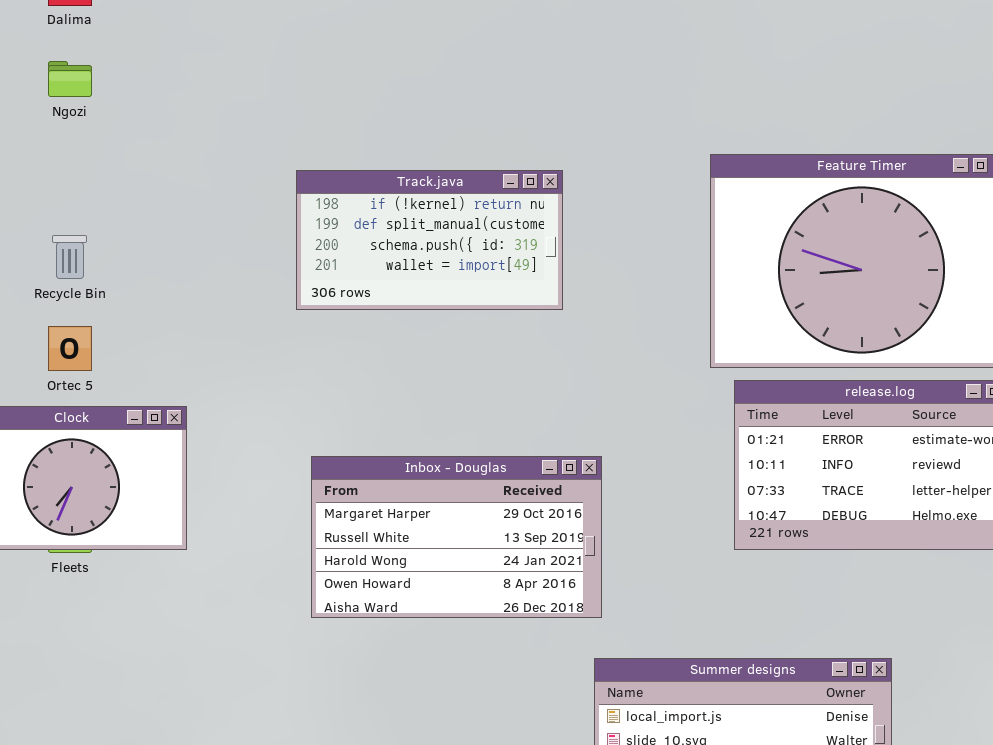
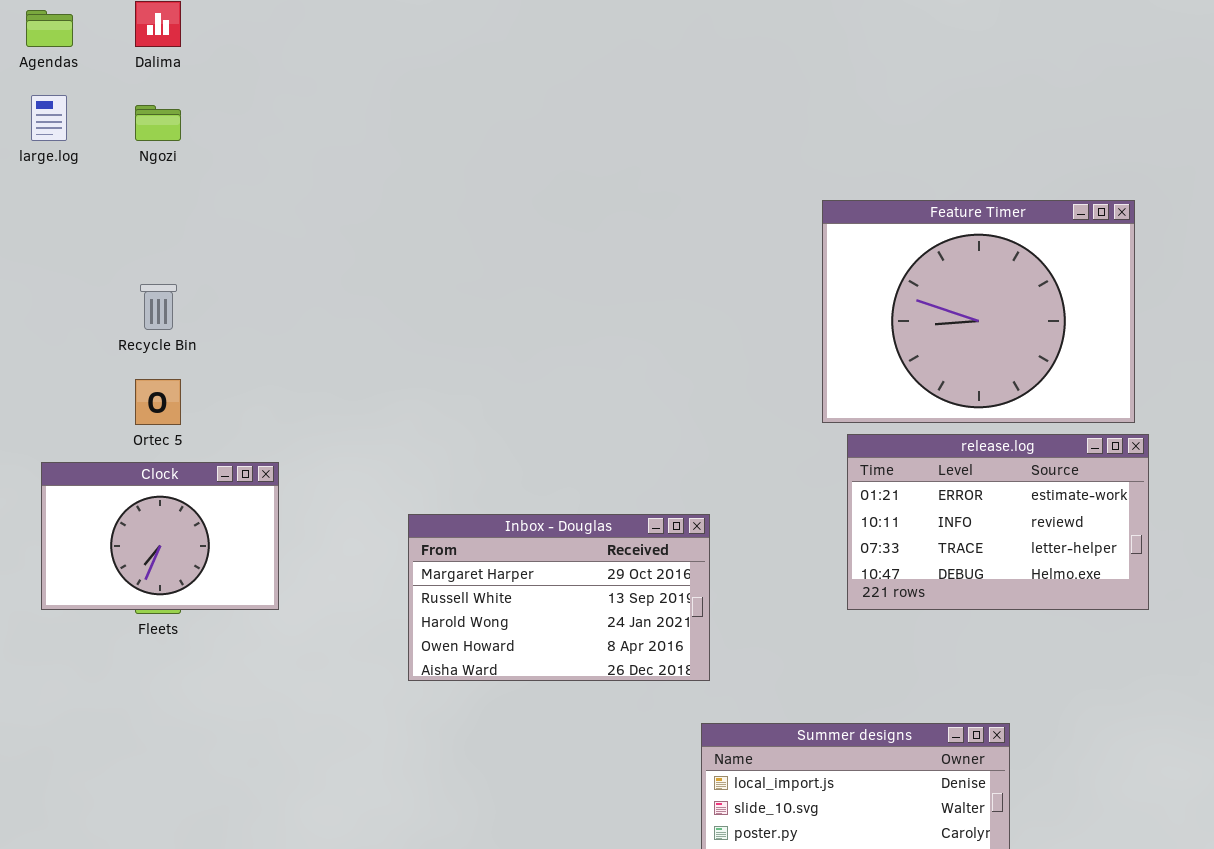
Track.java: [296,170,563,310] -> none, closed

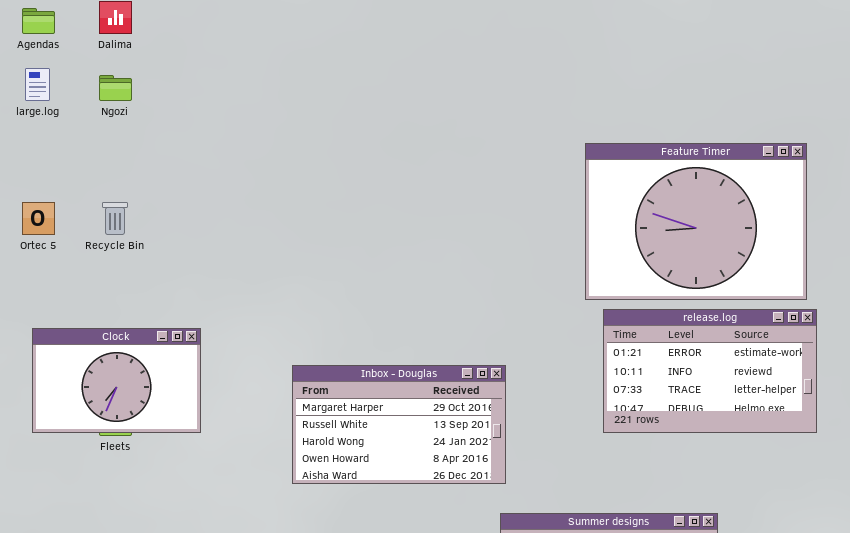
Ortec 5: [135,379,181,425] -> [22,202,55,235], moved

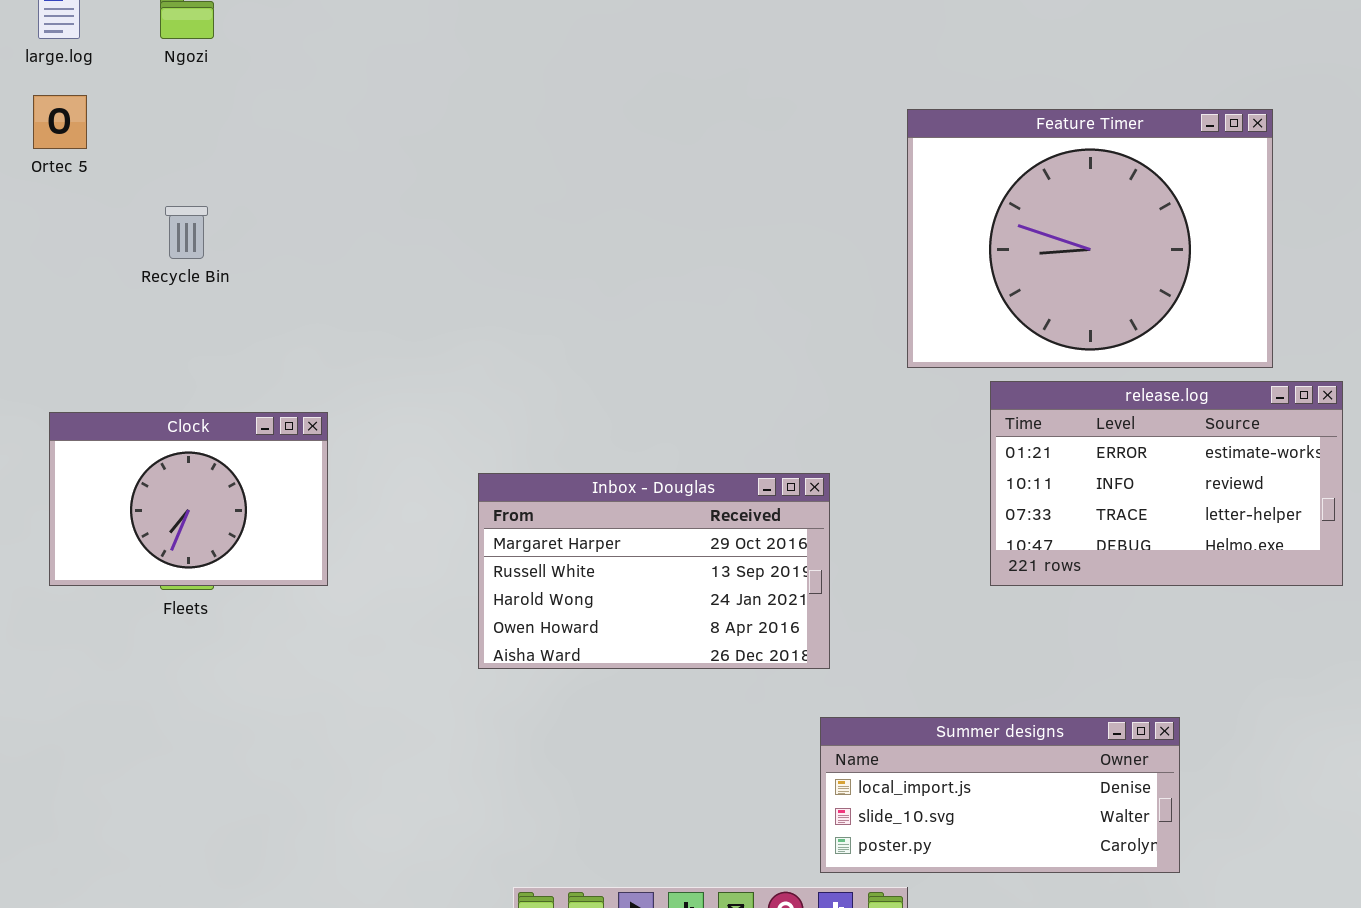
Feature Timer: [585,143,807,300] -> [907,109,1273,368], moved
Ortec 5: [22,202,55,235] -> [33,95,87,149], moved

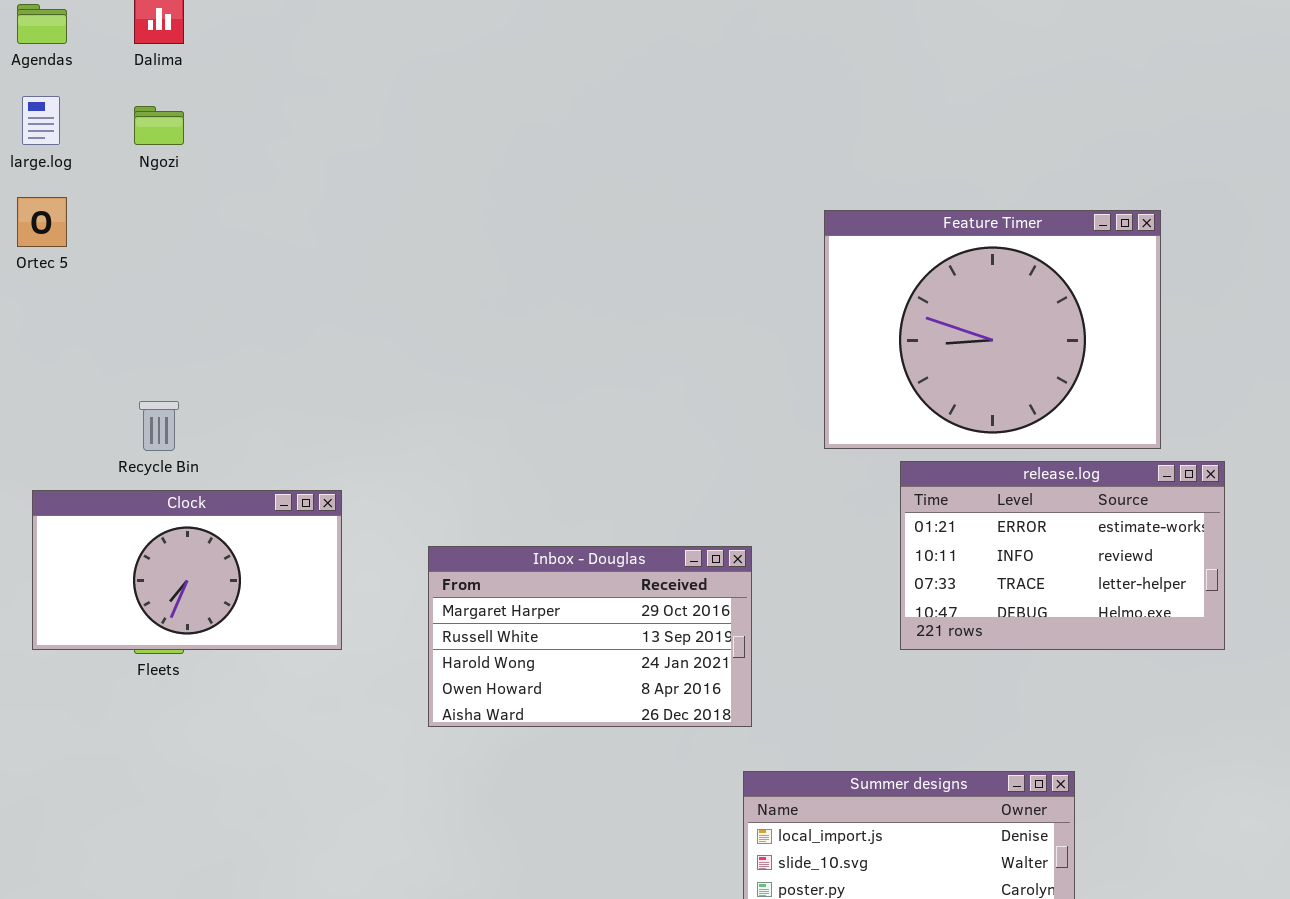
Recycle Bin: [165,206,208,259] -> [139,401,179,451], moved
Clock: [49,412,328,586] -> [32,490,342,650], resized

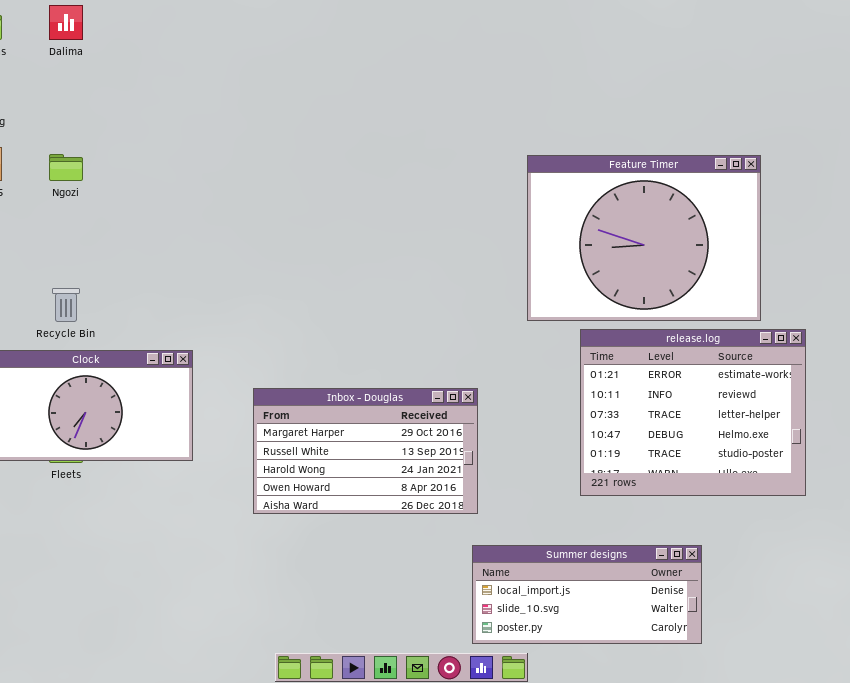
Ngozi: [134,106,184,145] -> [49,154,83,181], moved
release.log: [900,461,1225,650] -> [580,329,806,496], resized

